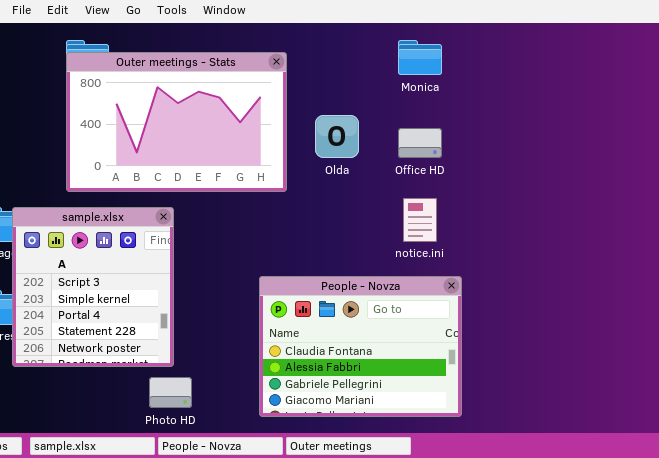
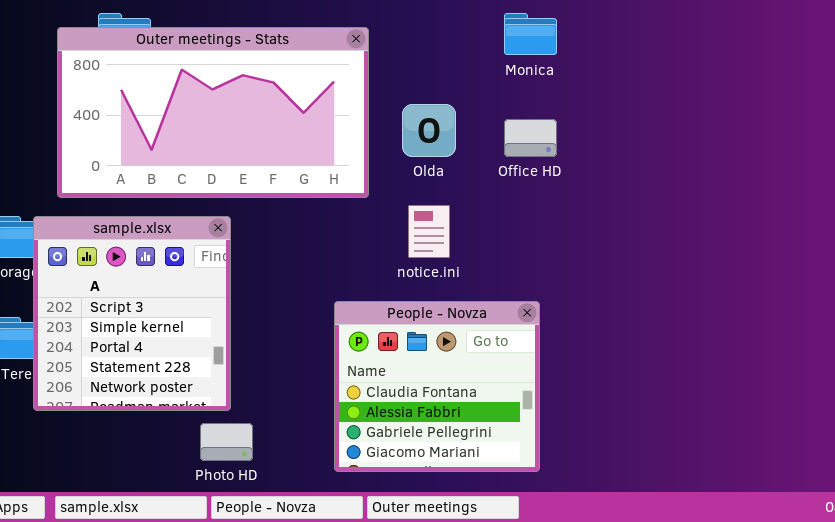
Outer meetings - Stats: [66,52,287,192] -> [57,27,369,198], resized
notice.ini: [403,198,437,242] -> [408,205,450,258], moved
People - Novza: [259,276,462,417] -> [334,301,540,472], resized

